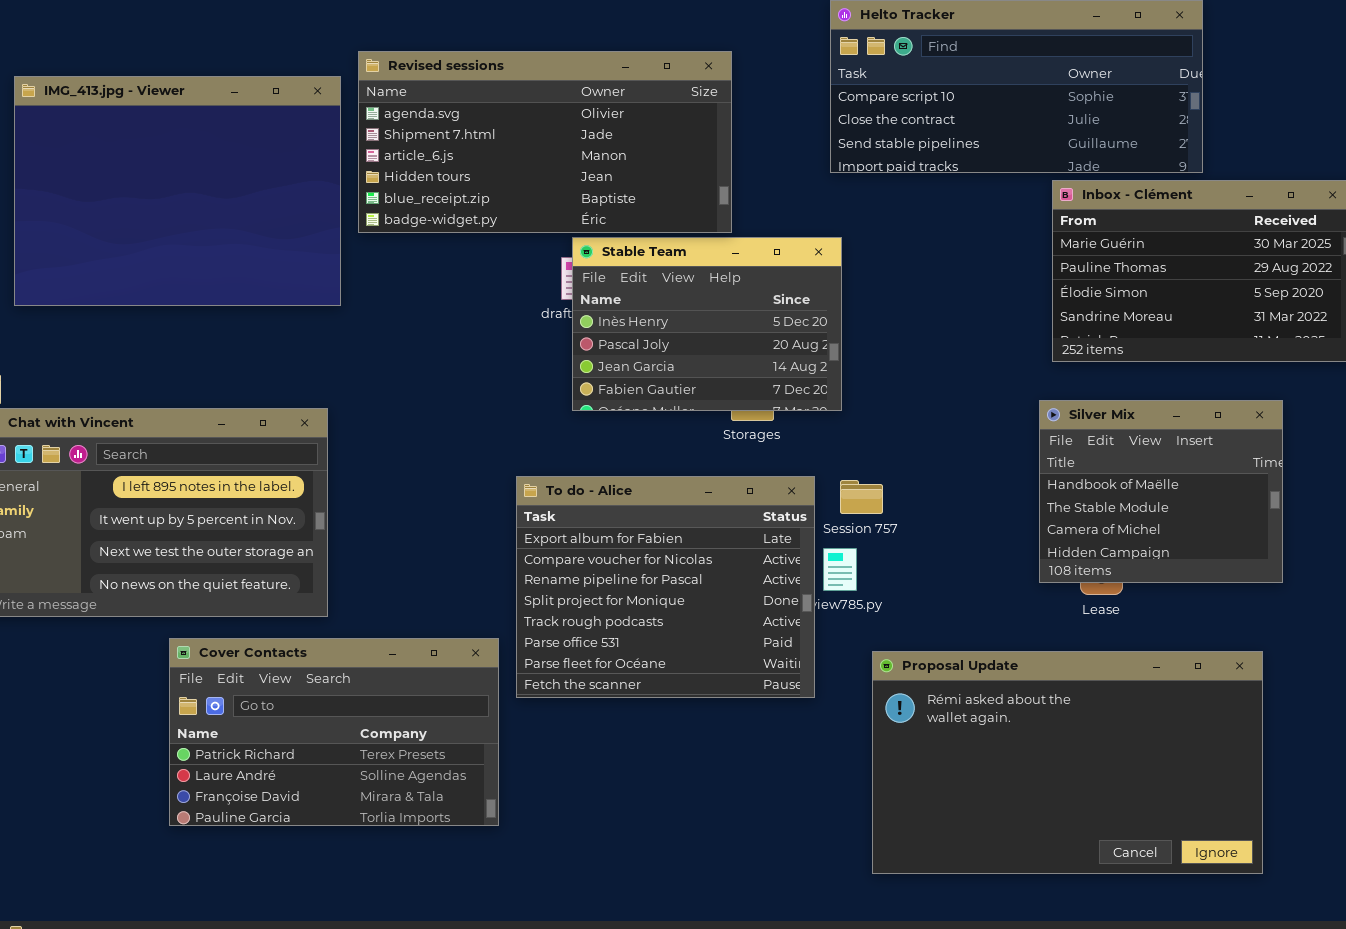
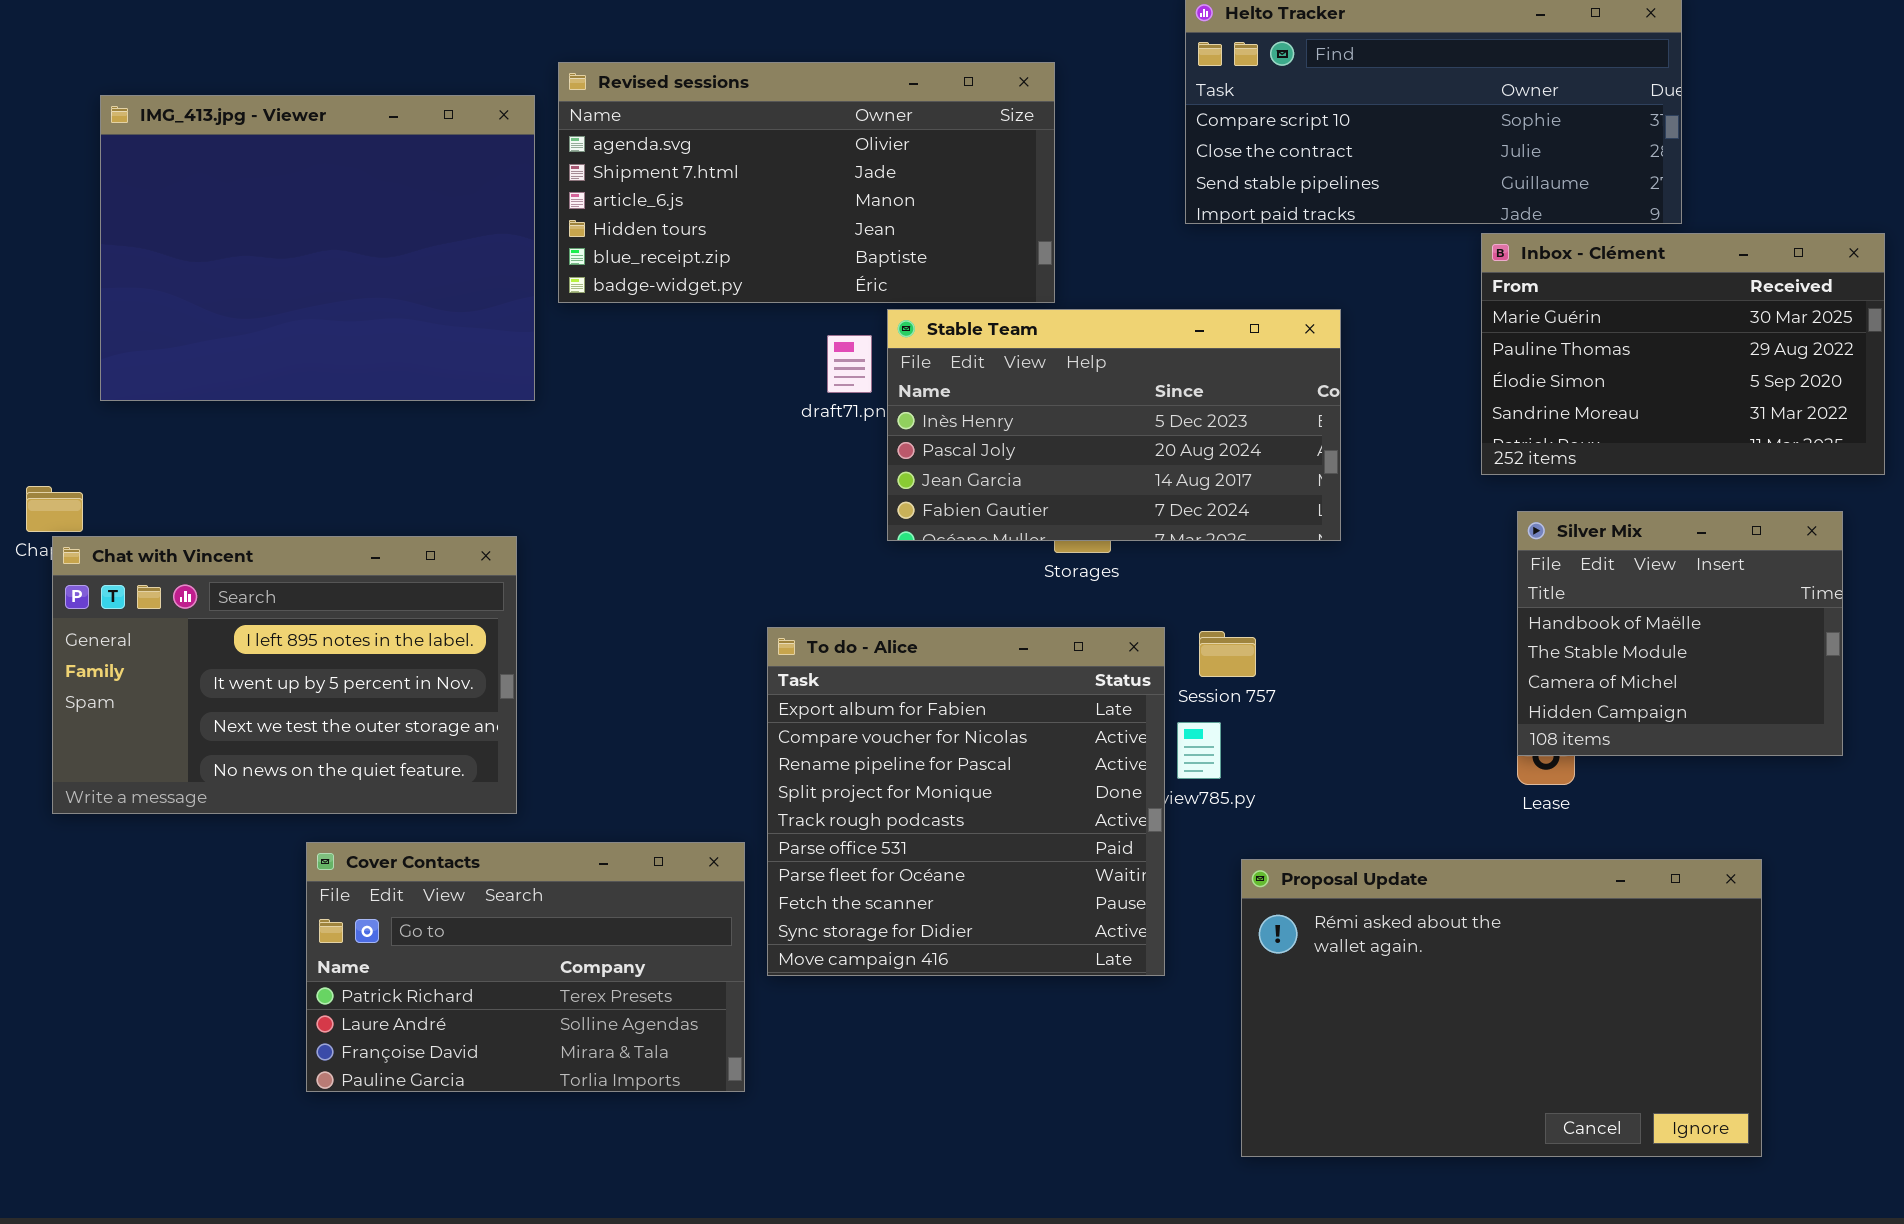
Stable Team: [572,237,842,411] -> [887,309,1341,541], moved, resized
Silver Mix: [1039,400,1283,583] -> [1517,511,1843,756], moved
To do - Alice: [516,476,815,698] -> [767,627,1165,976], resized

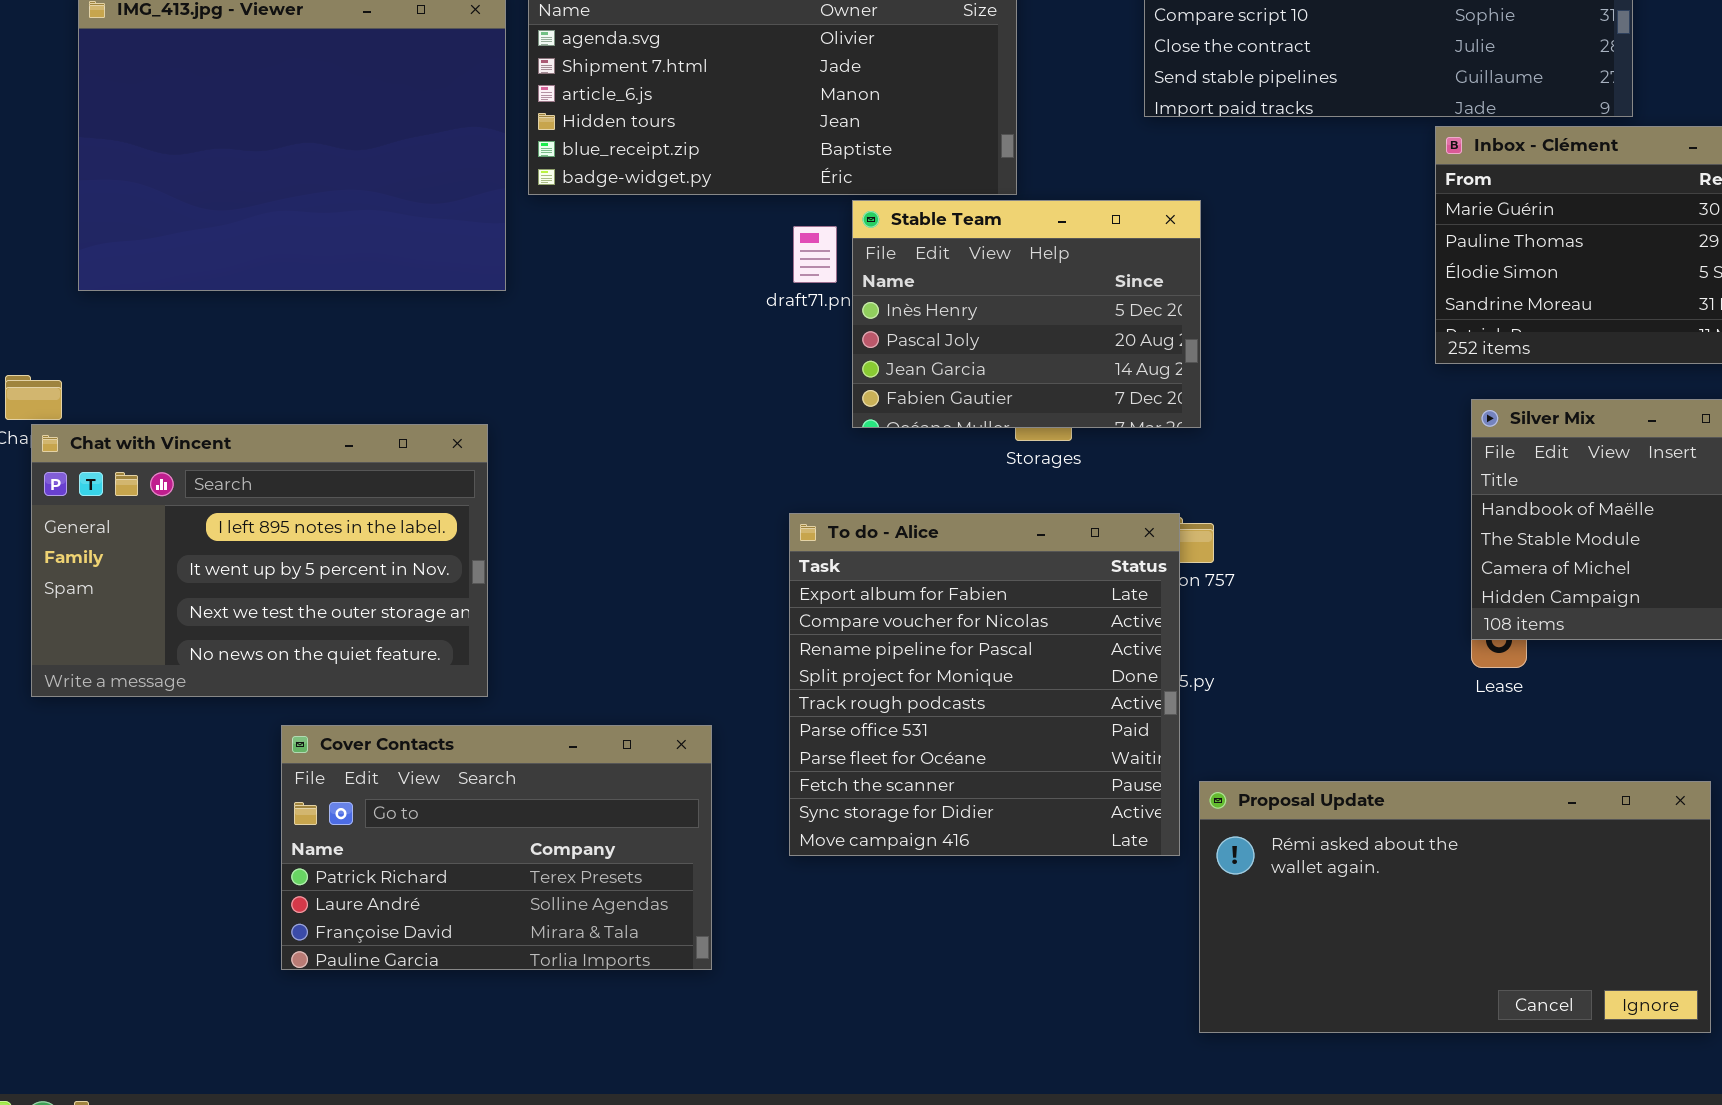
Stable Team: [887,309,1341,541] -> [852,200,1201,428], resized
To do - Alice: [767,627,1165,976] -> [789,513,1180,856], moved
Proposal Update: [1241,859,1762,1157] -> [1199,781,1711,1033], resized

